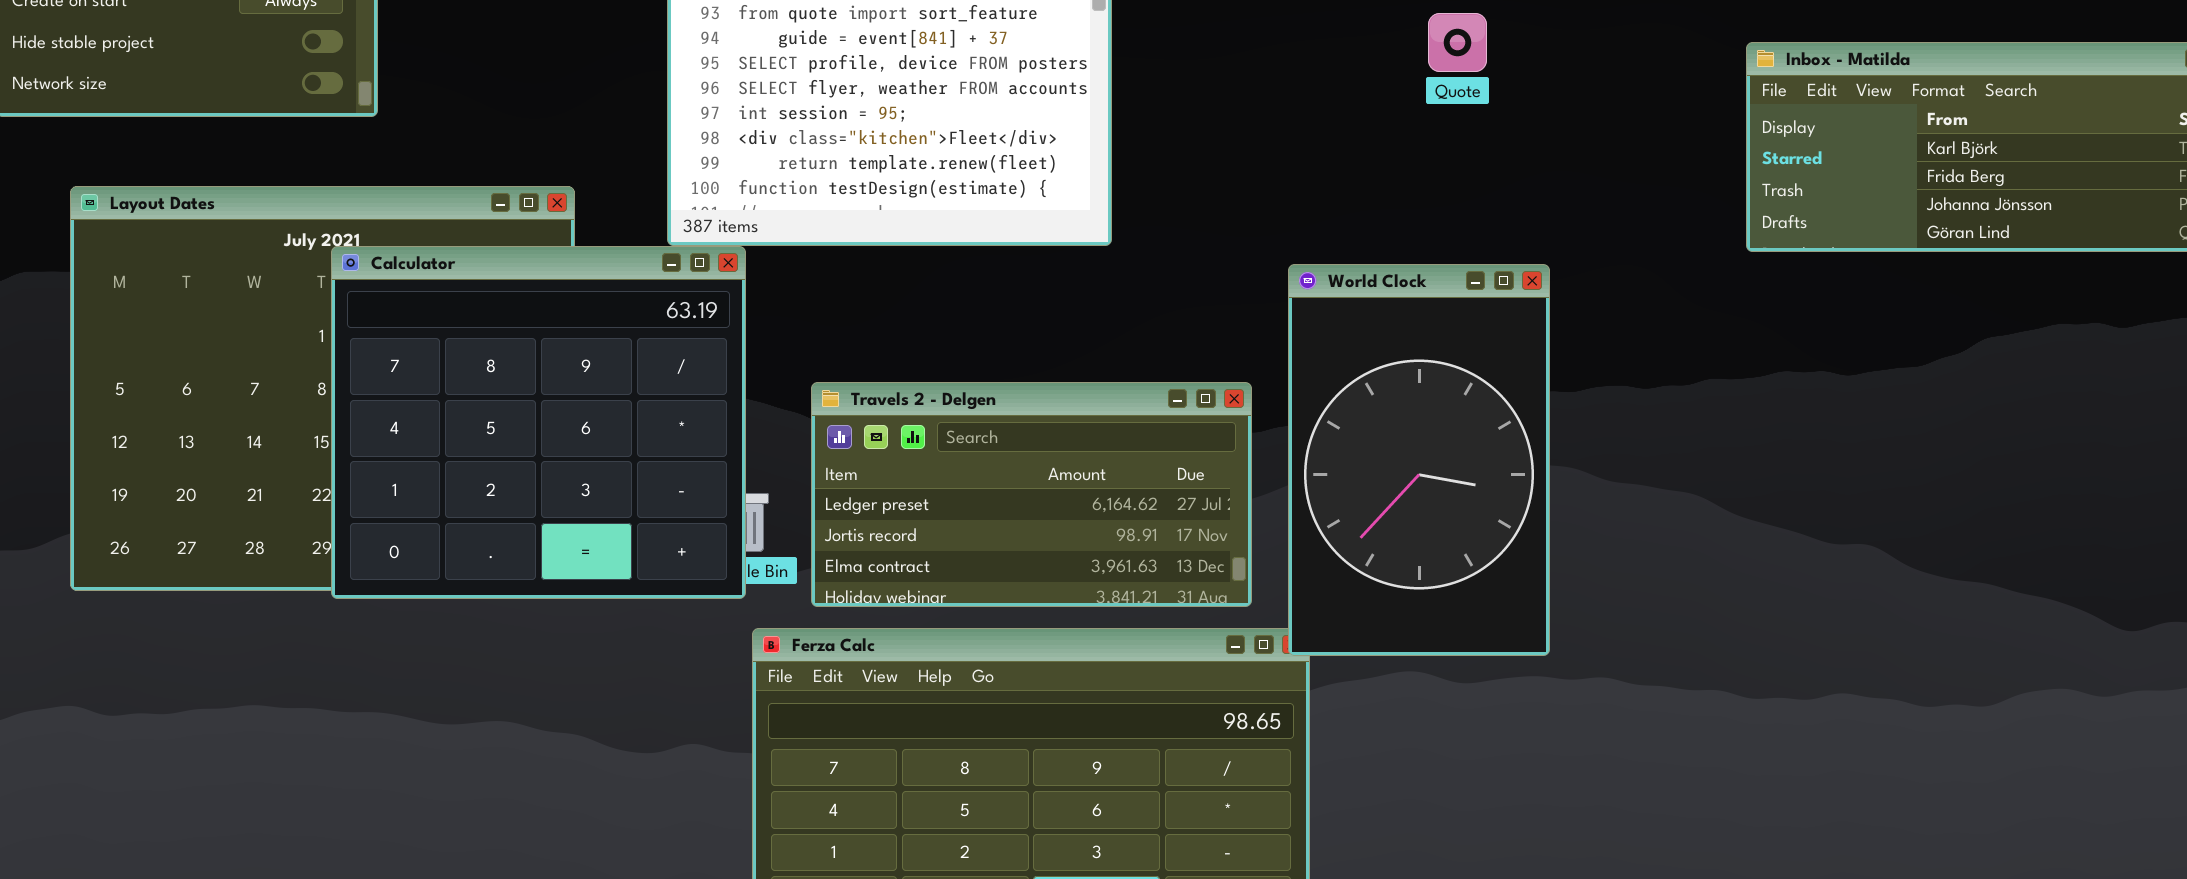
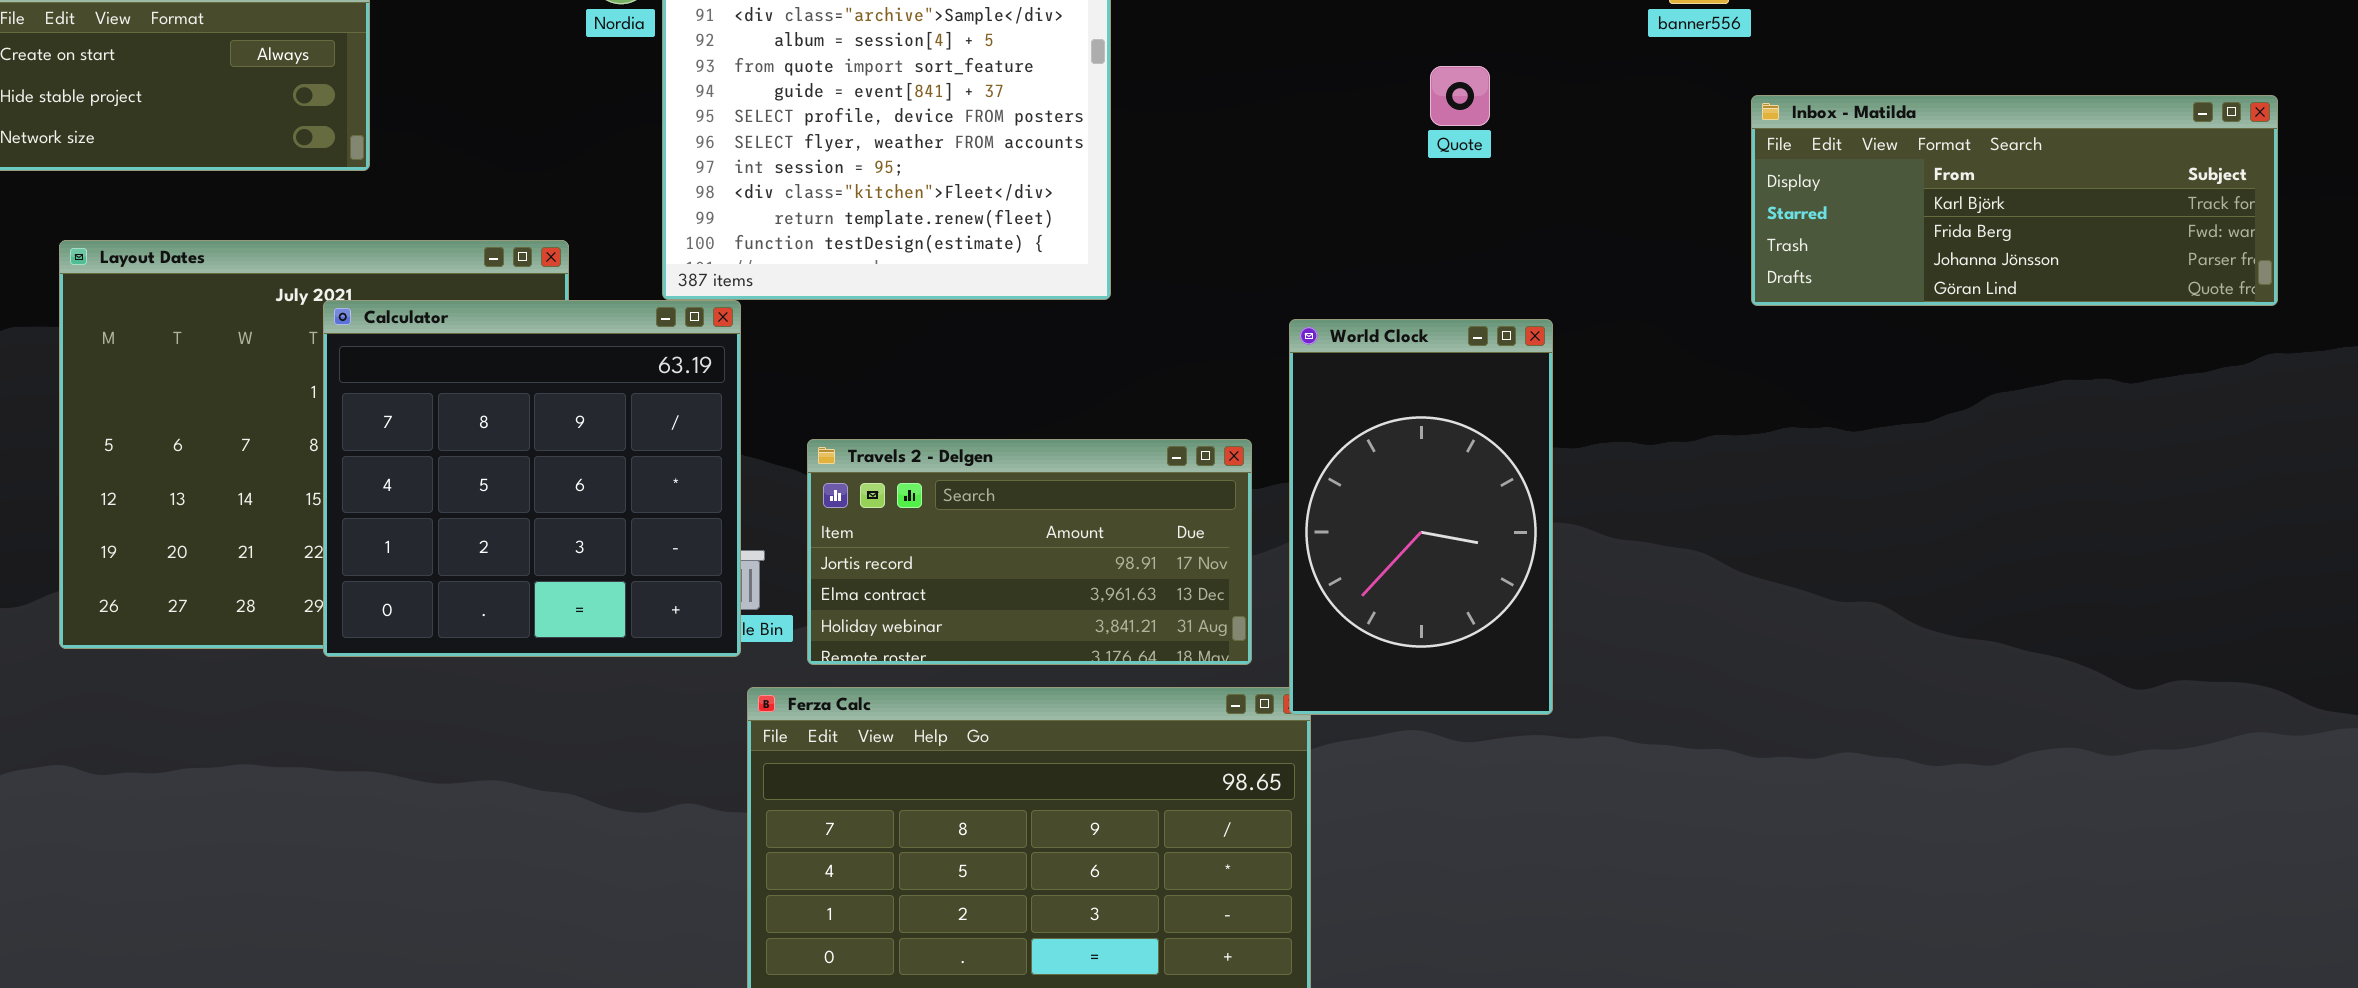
Travels 2 - Delgen: [811,382,1252,607] -> [807,439,1252,665], scrolled down 1 row

